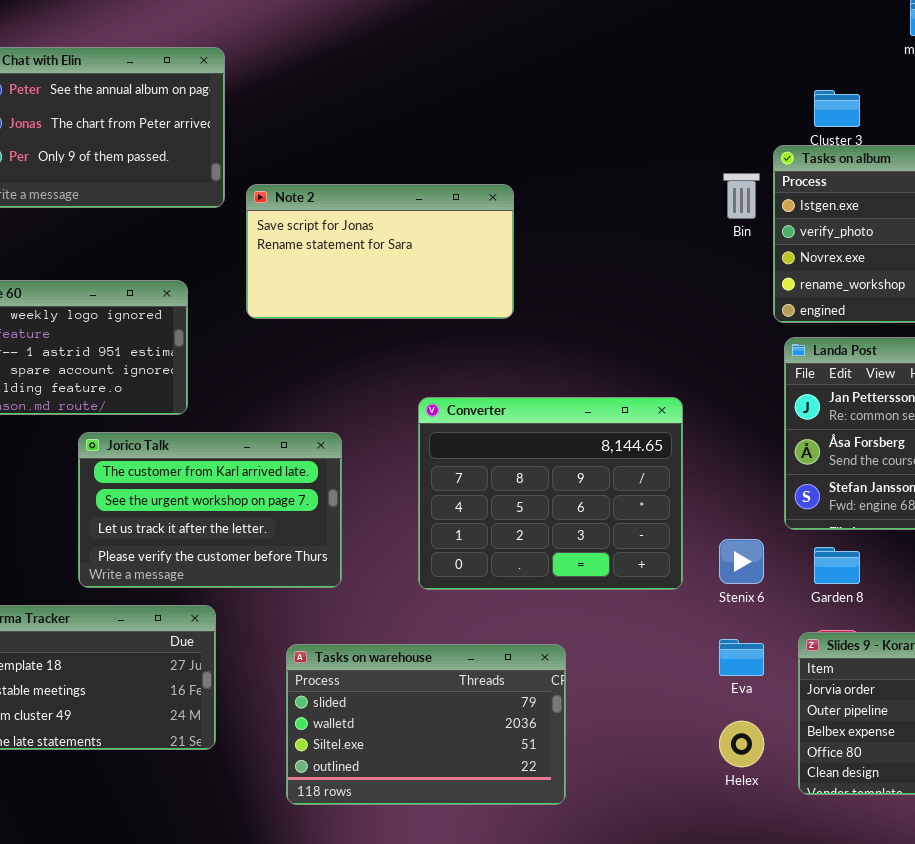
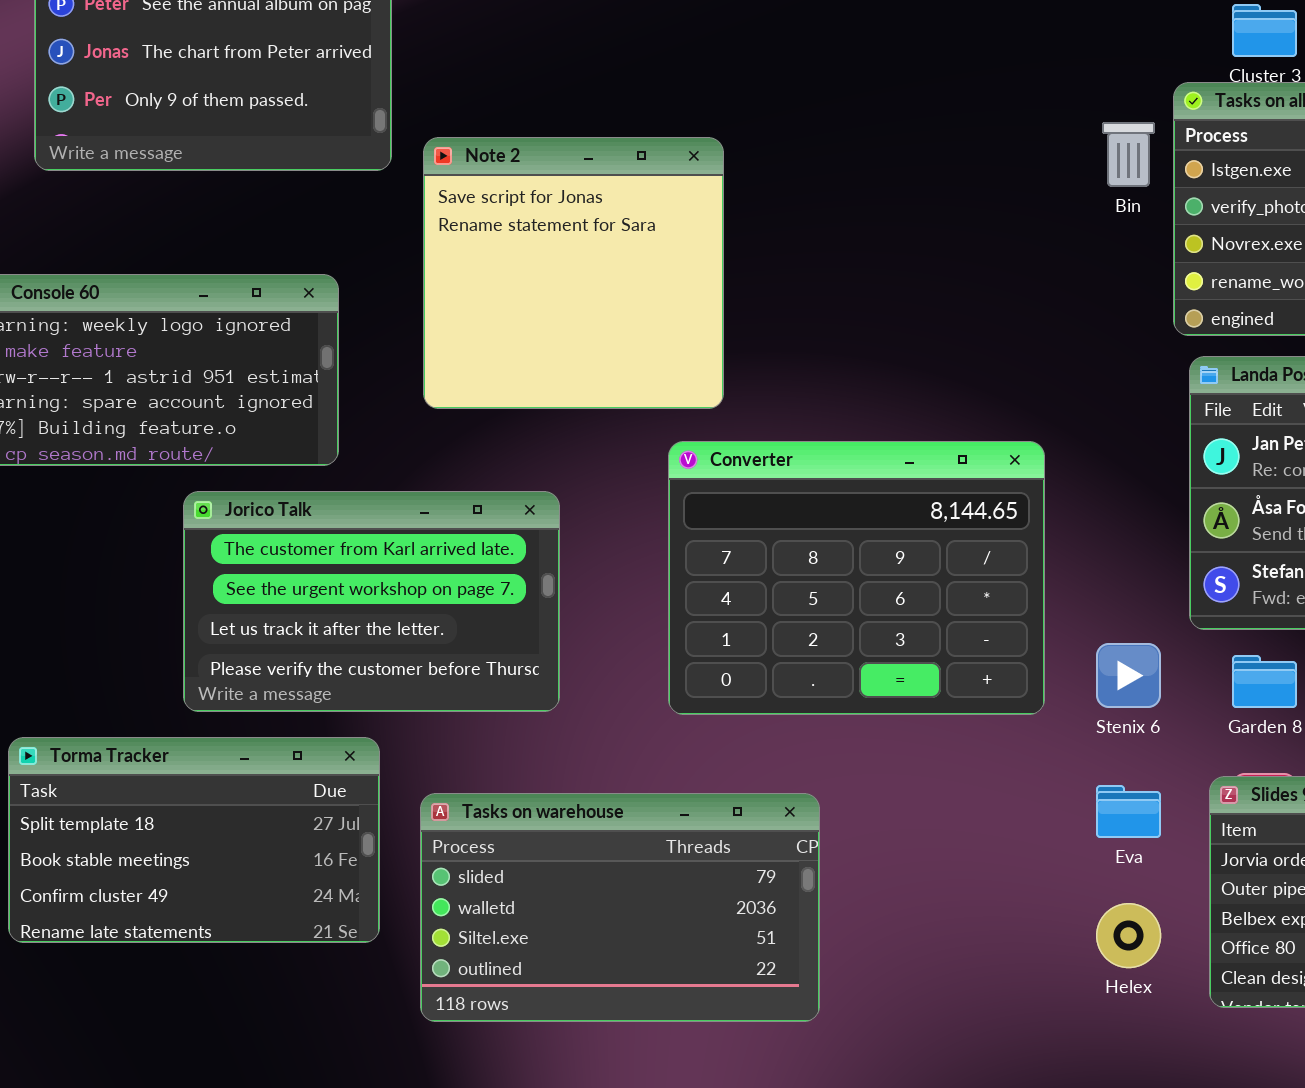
Note 2: [246,184,514,319] -> [423,137,724,409], resized
Tasks on warehouse: [286,644,566,805] -> [420,793,820,1022], moved

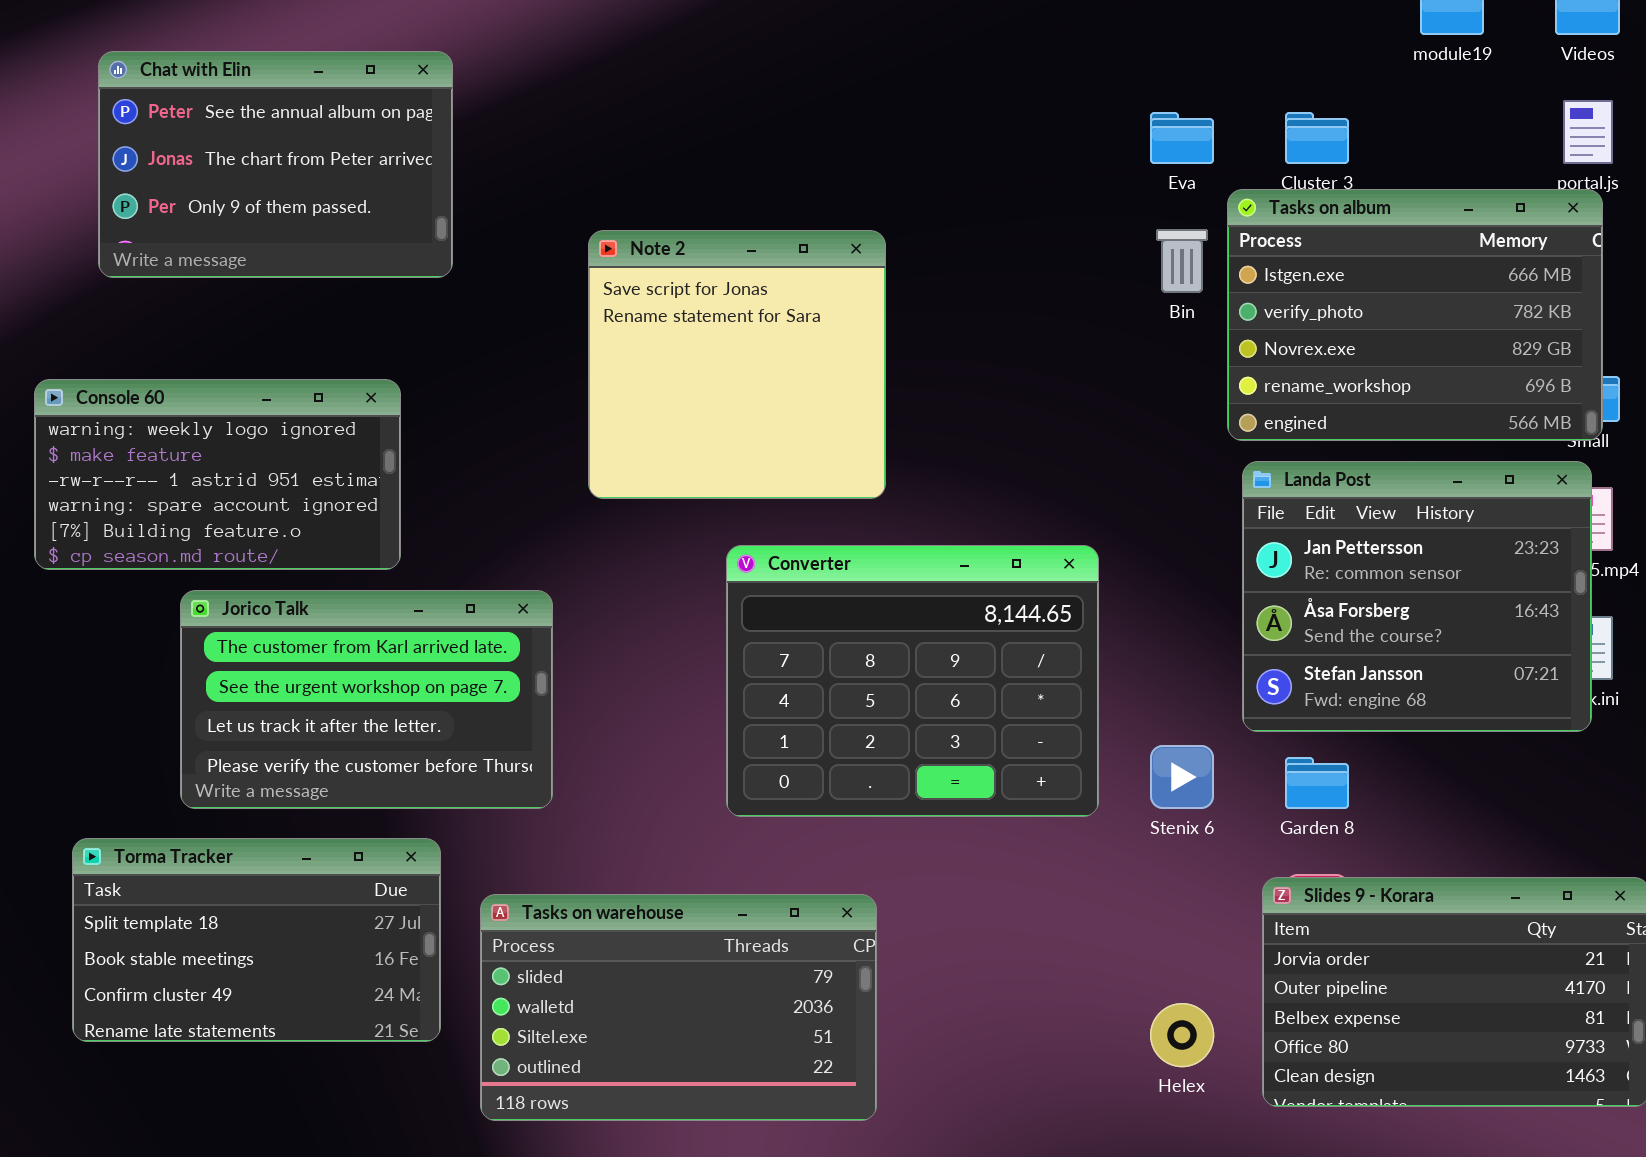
Note 2: [423,137,724,409] -> [588,230,886,499], moved
Jorico Talk: [183,491,560,712] -> [180,590,553,809], moved
Eva: [1096,785,1161,838] -> [1150,112,1214,164], moved

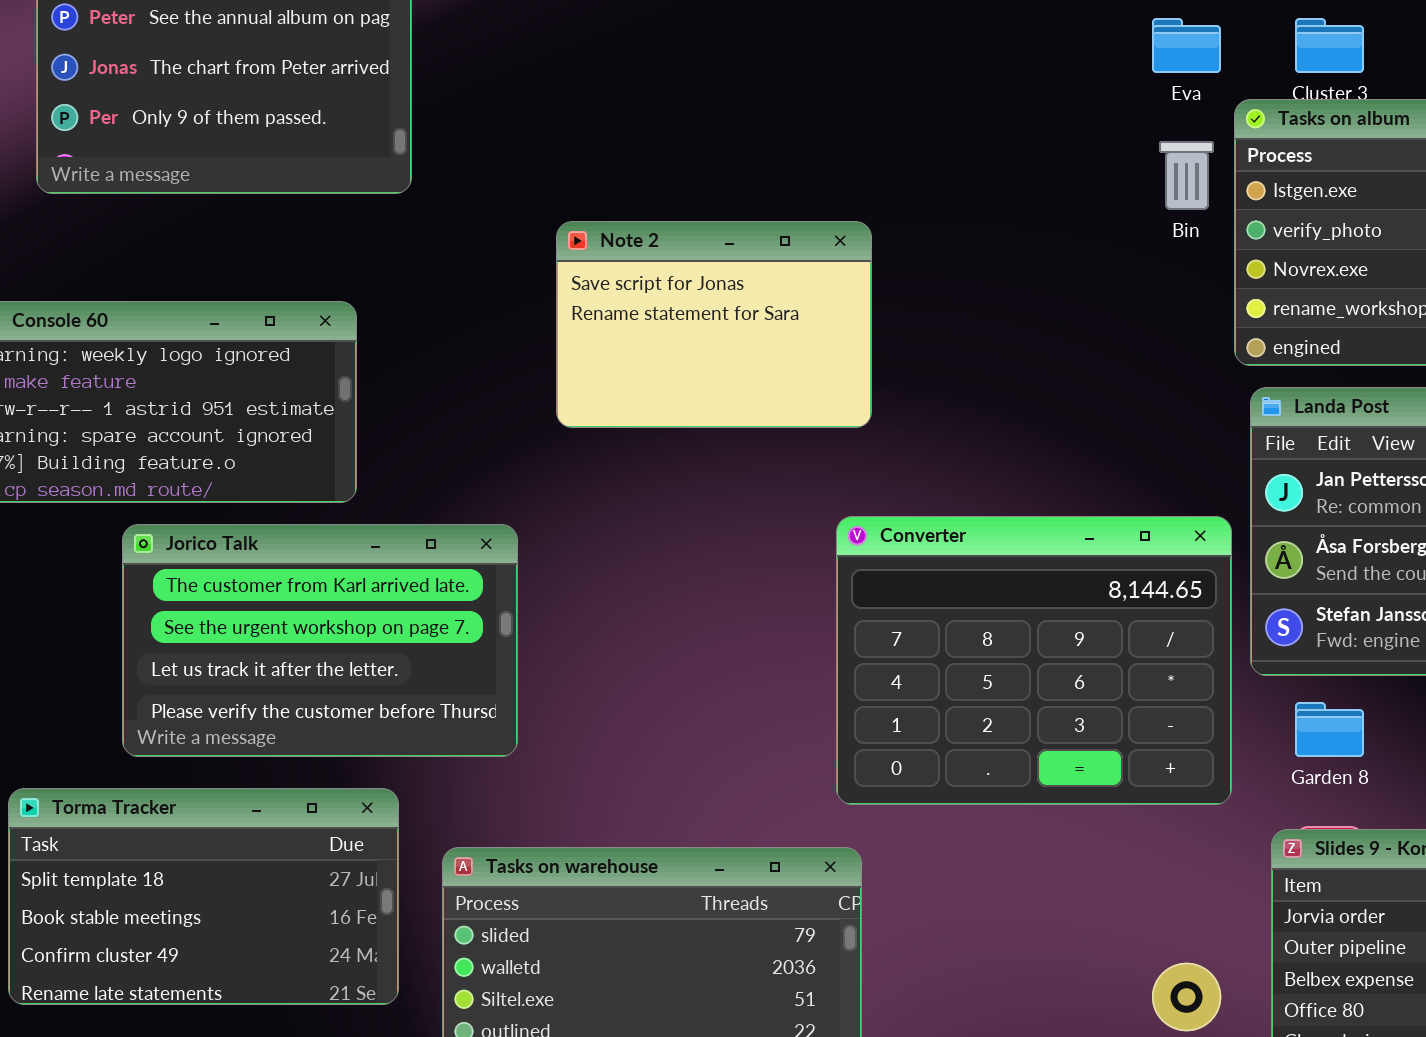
Note 2: [588,230,886,499] -> [556,221,872,428], resized
Converter: [726,545,1099,817] -> [836,516,1232,805], moved

